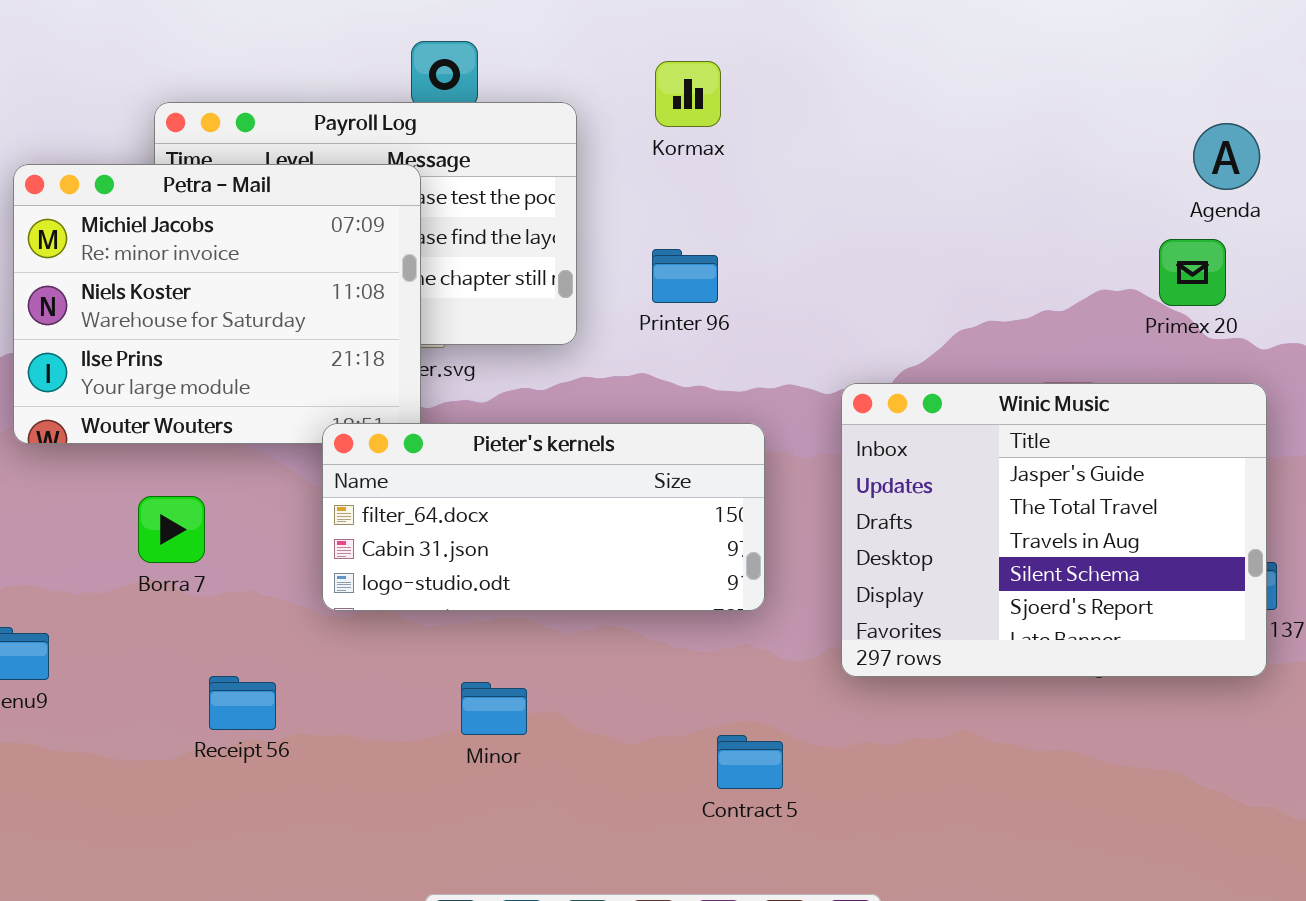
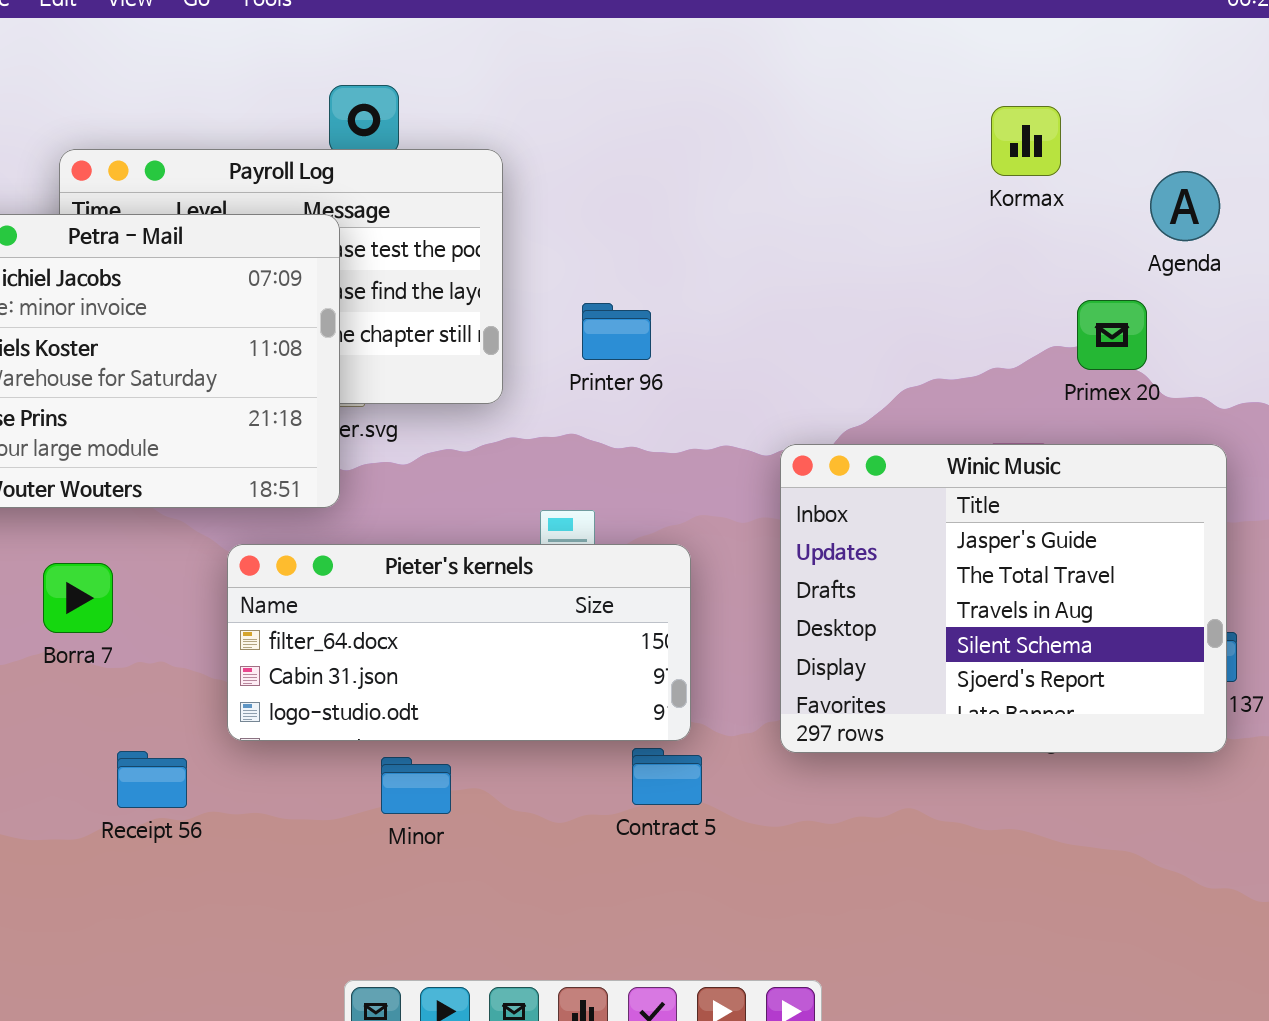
Kormax: [655,61,721,127] -> [991,106,1061,176], moved
Primex 20: [1159,239,1226,306] -> [1077,300,1147,370], moved
Pieter's kernels: [322,423,765,611] -> [227,544,691,741], moved
Contract 5: [717,735,783,789] -> [632,748,702,805], moved

